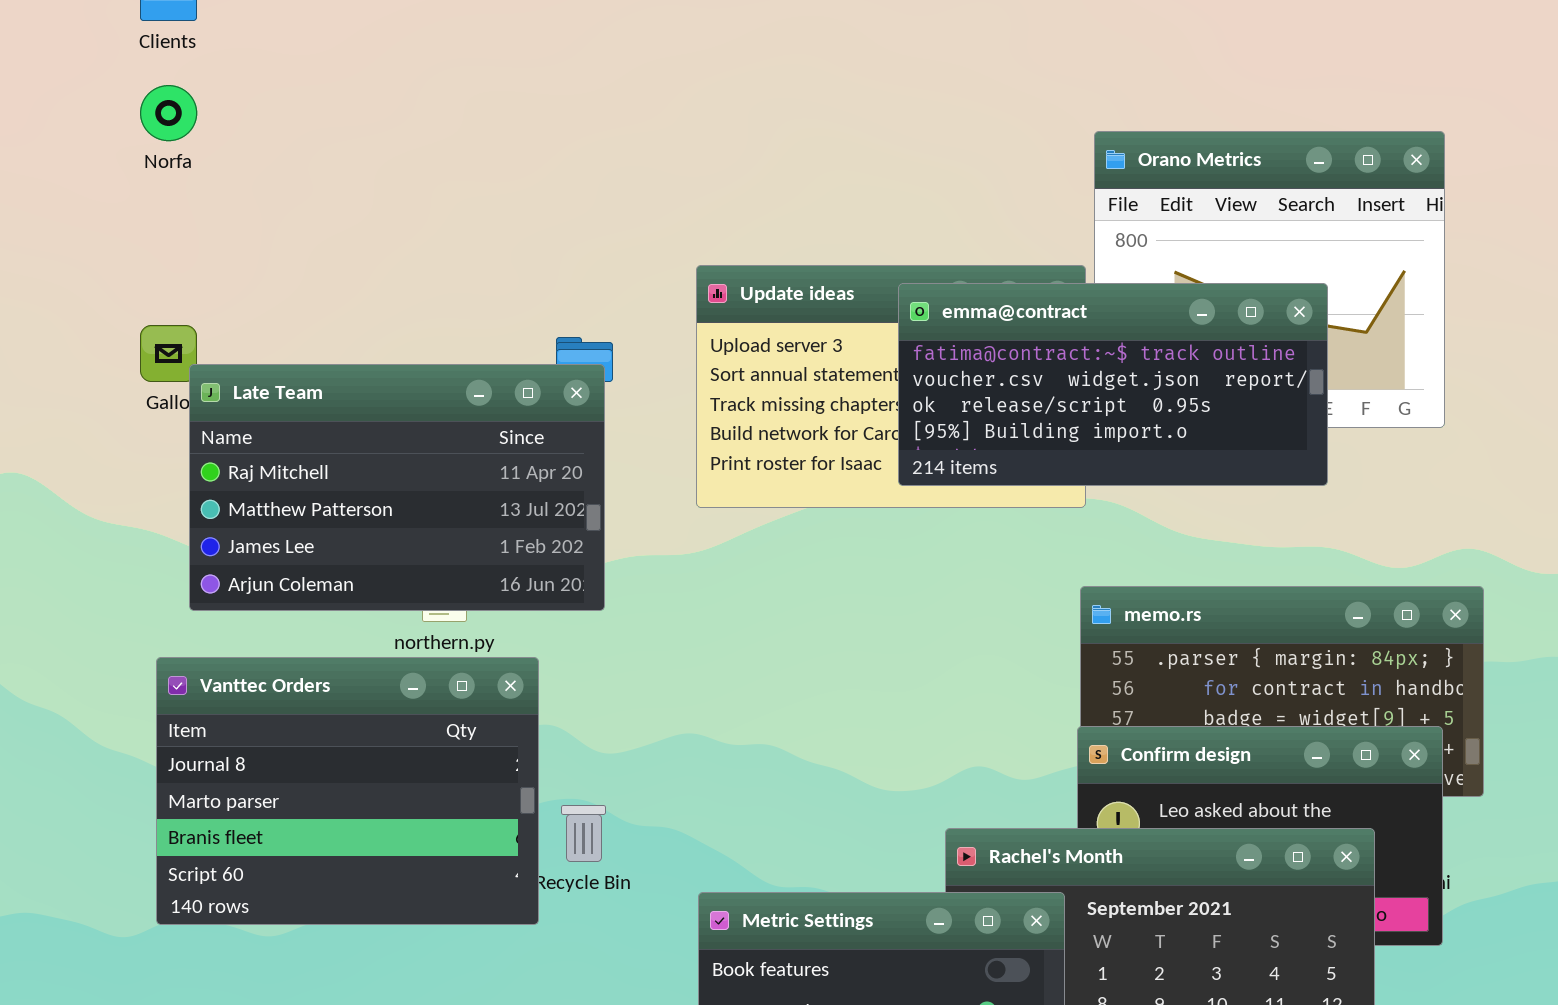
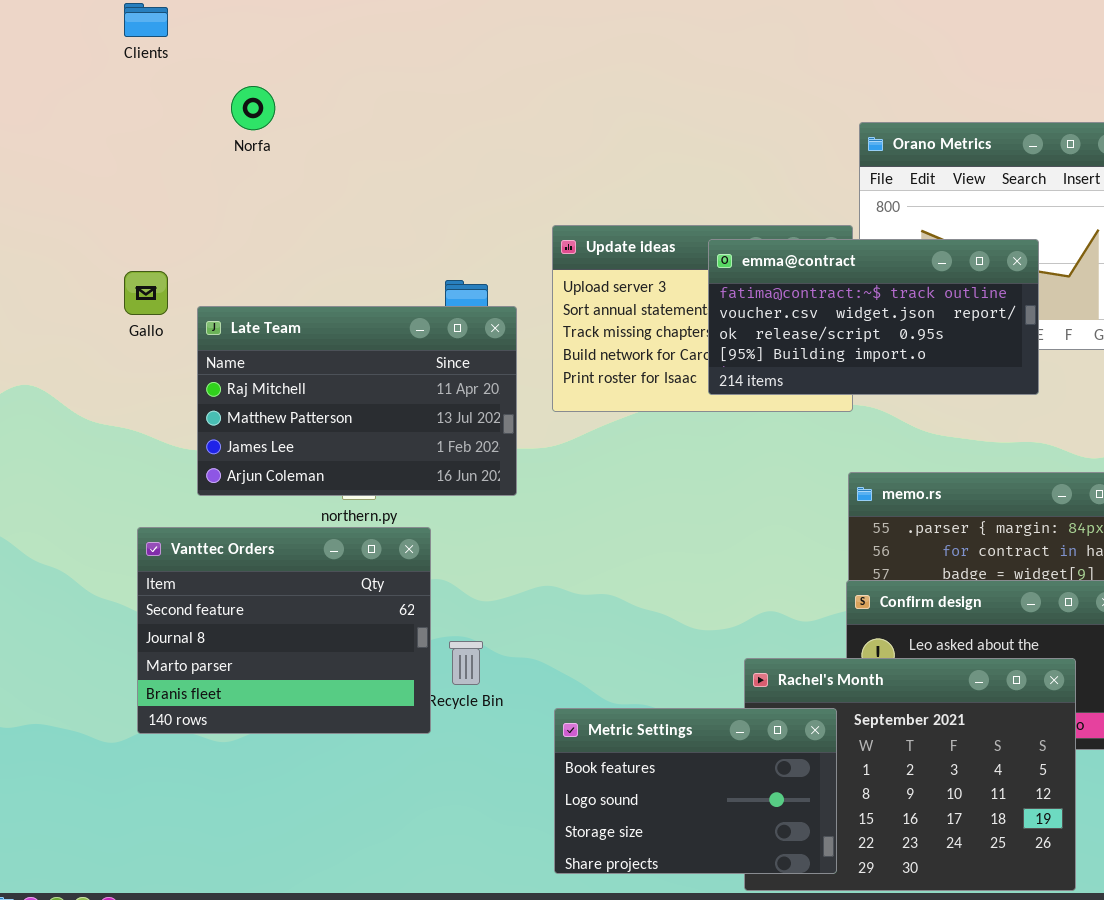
Norfa: [140,85,197,141] -> [231,86,275,130], moved
Late Team: [189,364,605,611] -> [197,306,517,496], moved
Vanttec Orders: [156,657,539,925] -> [137,527,431,734], scrolled up 1 row

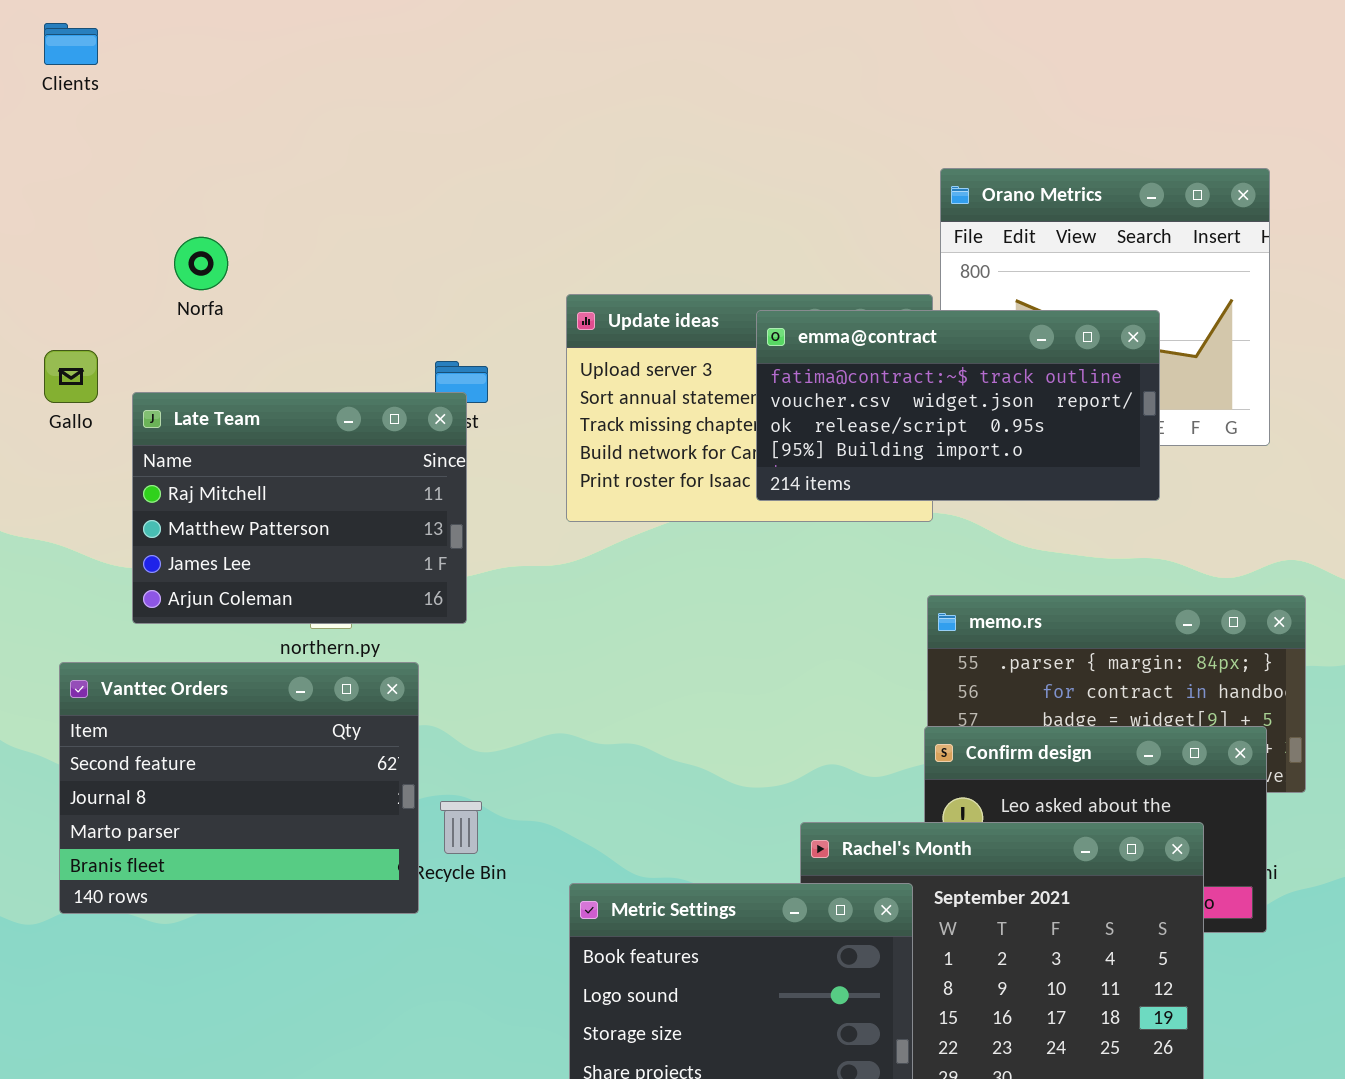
Norfa: [231,86,275,130] -> [174,237,228,290], moved
Late Team: [197,306,517,496] -> [132,392,467,624], resized

